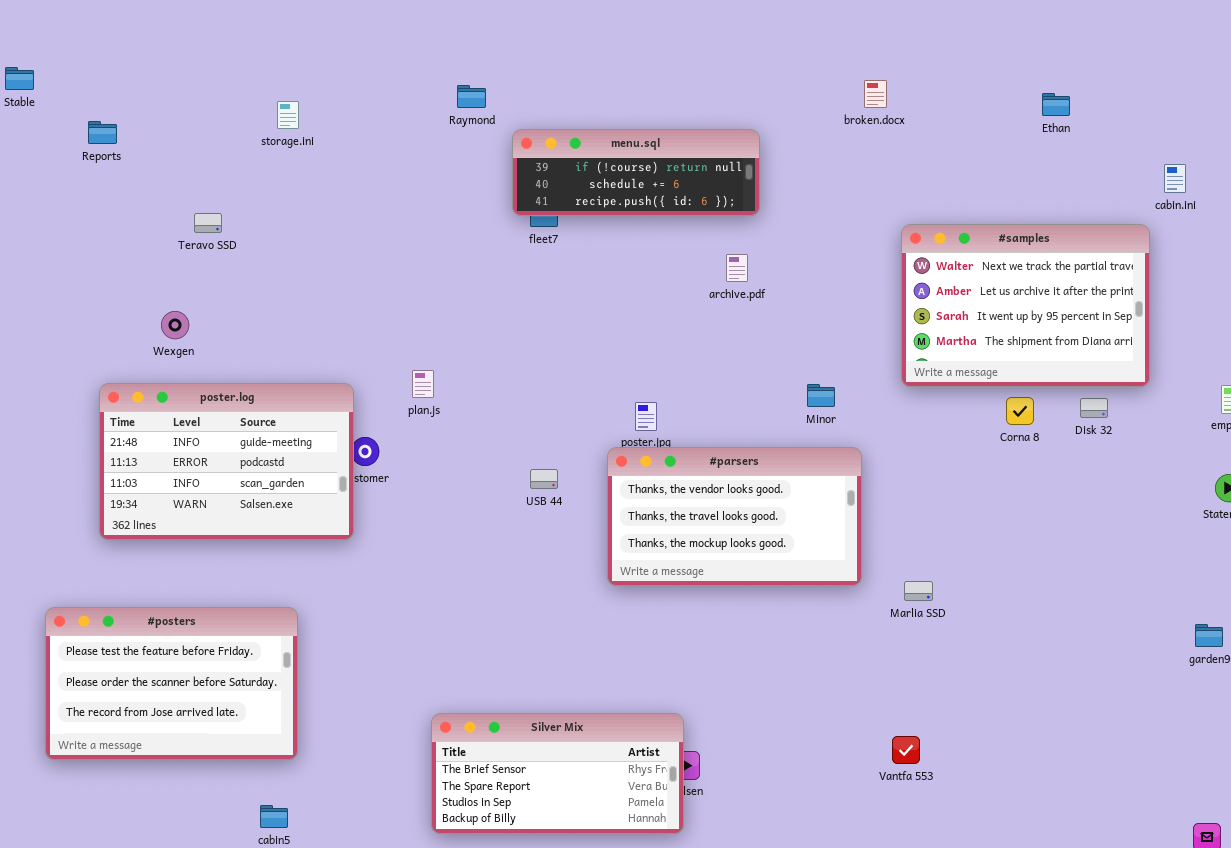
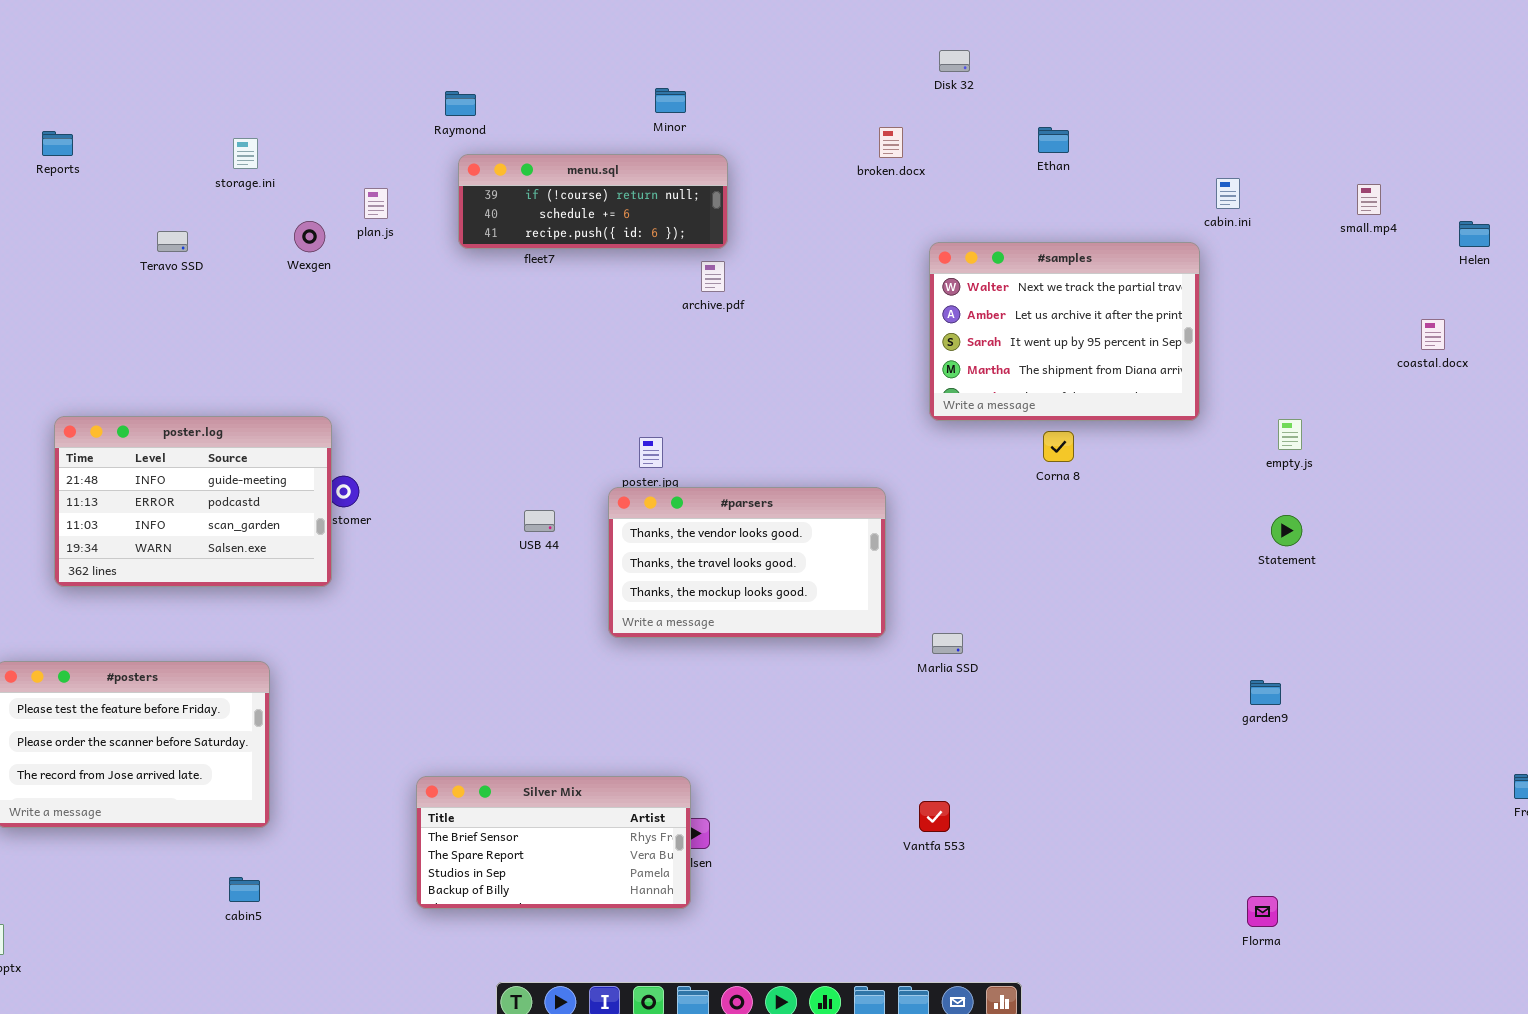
broken.docx: [864,80,887,108] -> [879,127,903,158], moved
Ethan: [1042,93,1070,116] -> [1038,127,1069,153], moved
storage.ini: [277,101,299,129] -> [233,138,258,169], moved
menu.sql: [512,129,760,216] -> [458,154,728,249], moved
archive.pdf: [726,254,748,282] -> [701,261,725,292], moved
Wexgen: [161,311,189,339] -> [294,221,325,252], moved
plan.js: [412,370,434,398] -> [364,188,388,219], moved
Minor: [807,384,835,407] -> [655,88,686,113], moved
Disk 32: [1080,398,1108,418] -> [939,50,970,72], moved

